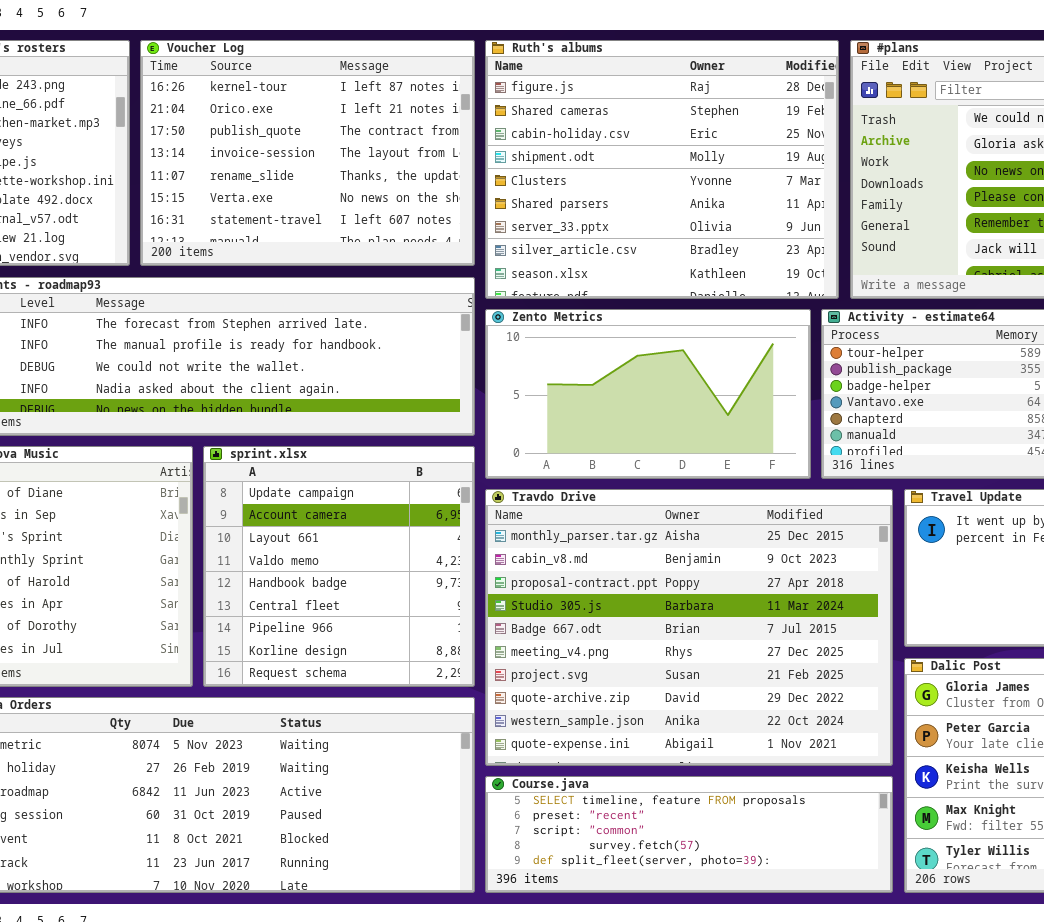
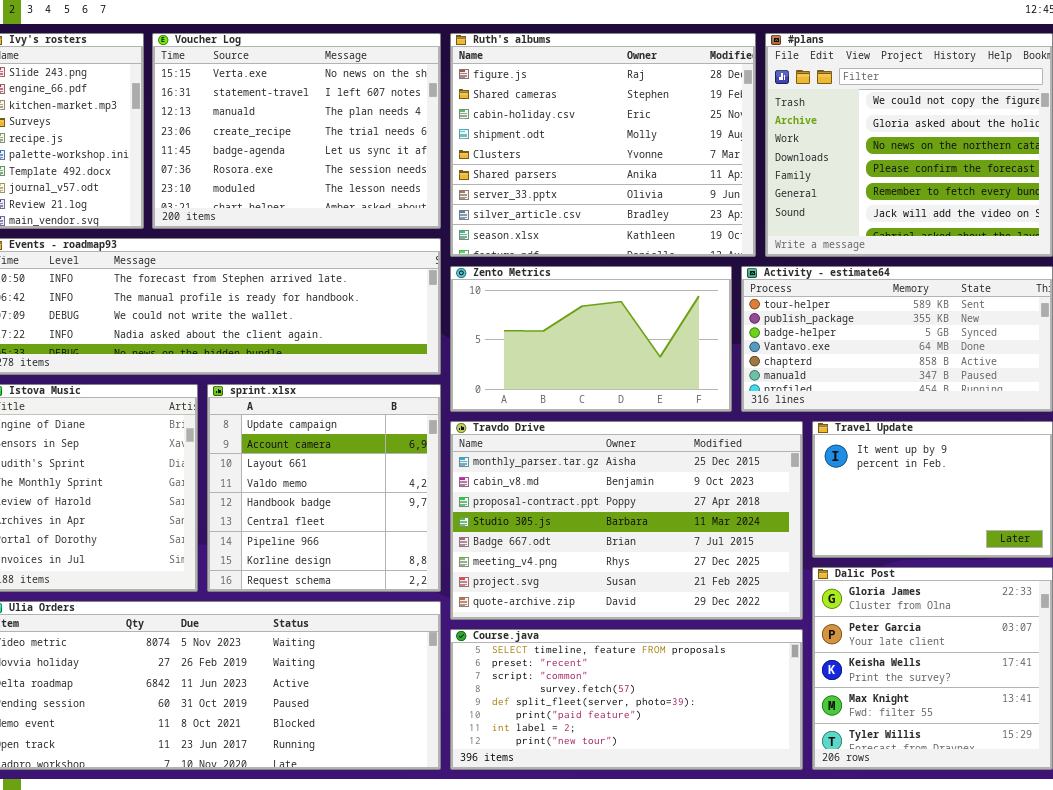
Voucher Log: [140,40,475,266] -> [152,33,441,229], scrolled down 5 rows
Travdo Drive: [485,489,893,766] -> [450,421,803,620], resized
Course.java: [485,776,893,893] -> [450,629,803,770], resized

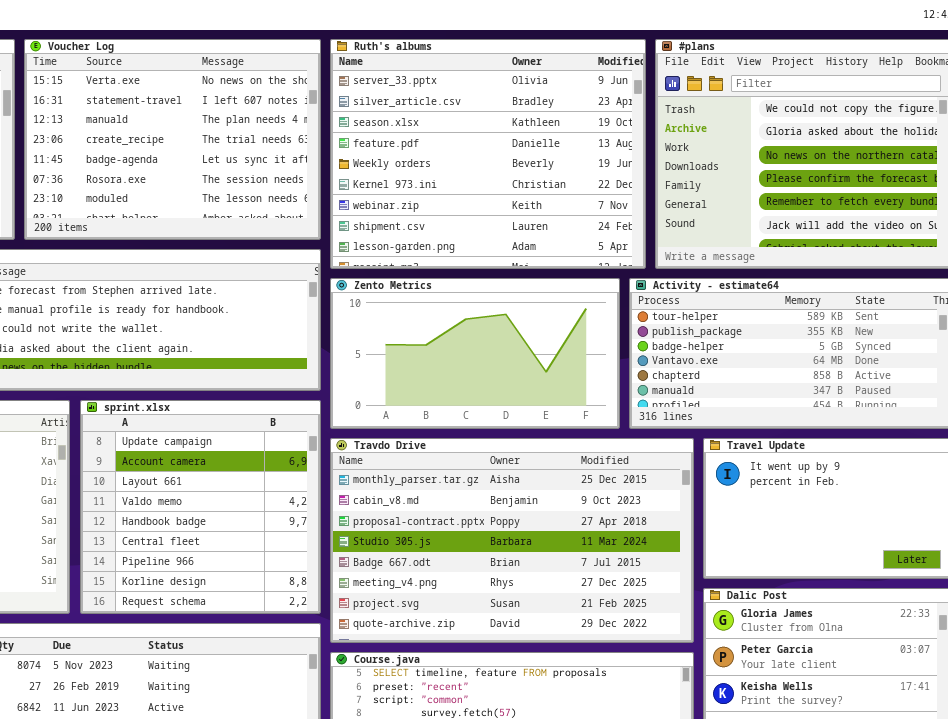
Ruth's albums: [450,33,756,257] -> [330,39,646,269], scrolled down 6 rows

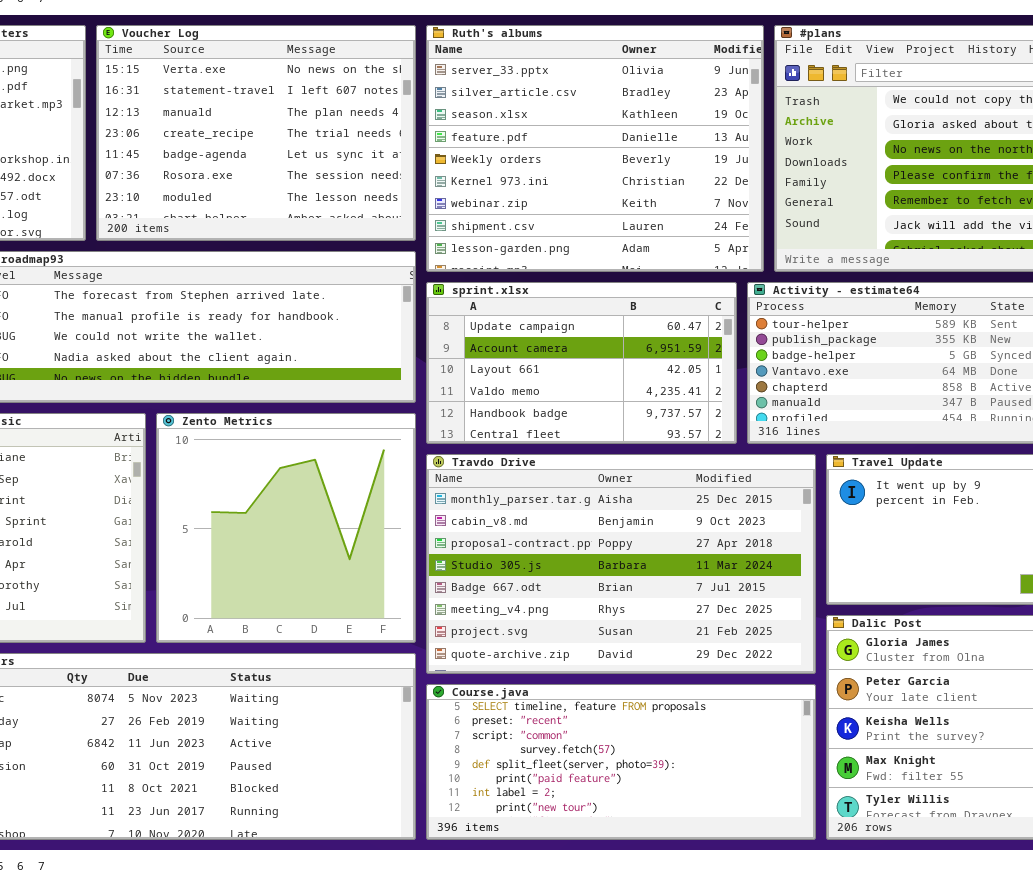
Zento Metrics: [330,278,620,429] -> [156,413,416,643], moved, resized
sprint.xlsx: [80,400,321,614] -> [426,282,737,444], moved, resized

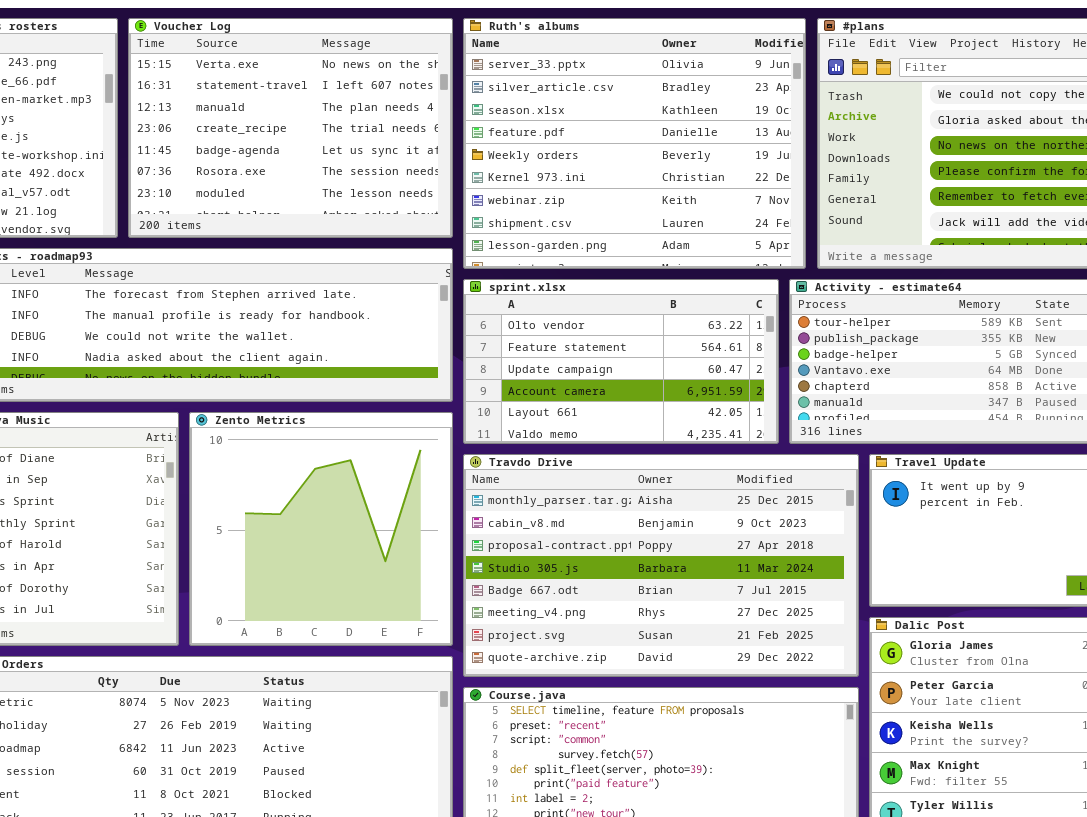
sprint.xlsx: [426,282,737,444] -> [463,279,779,444], scrolled up 2 rows

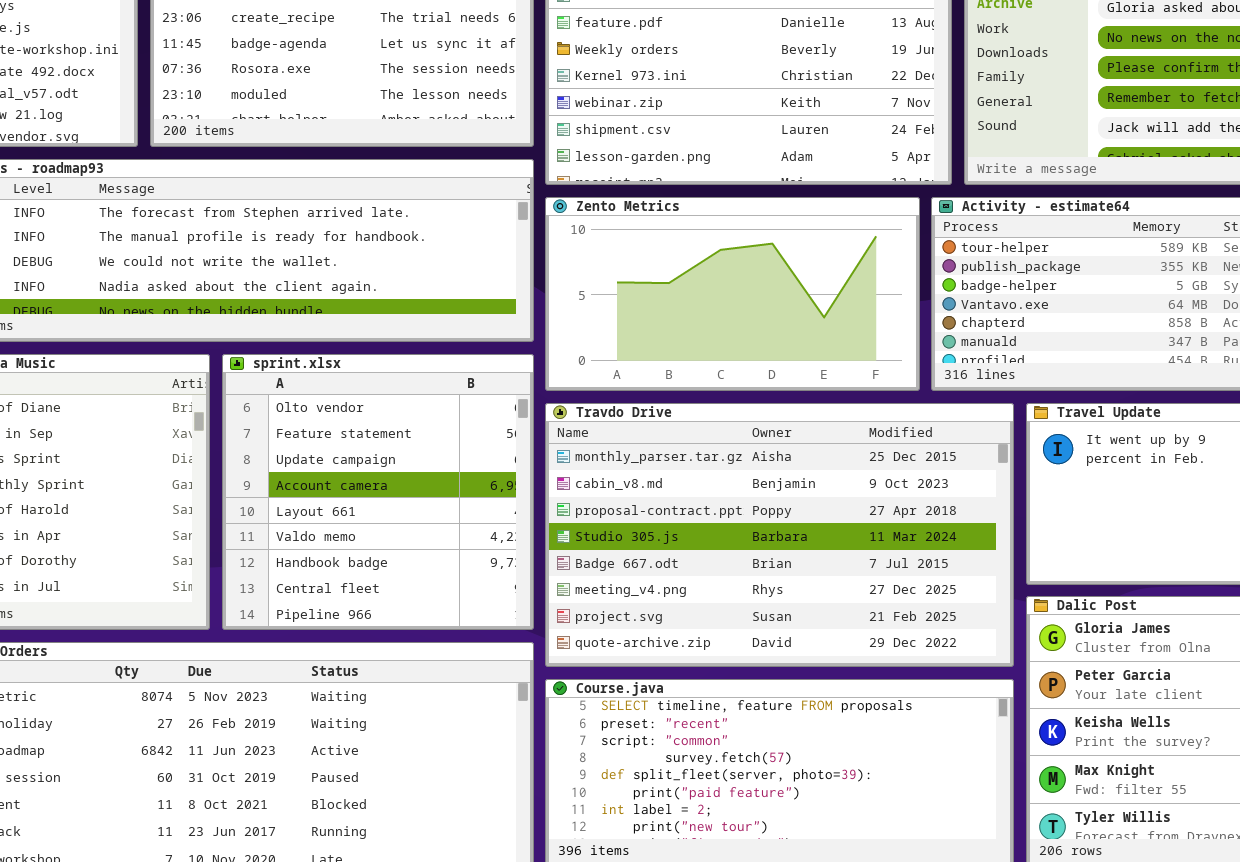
sprint.xlsx: [463,279,779,444] -> [222,354,534,630], moved, resized
Zento Metrics: [189,412,453,646] -> [545,197,920,391], moved, resized

